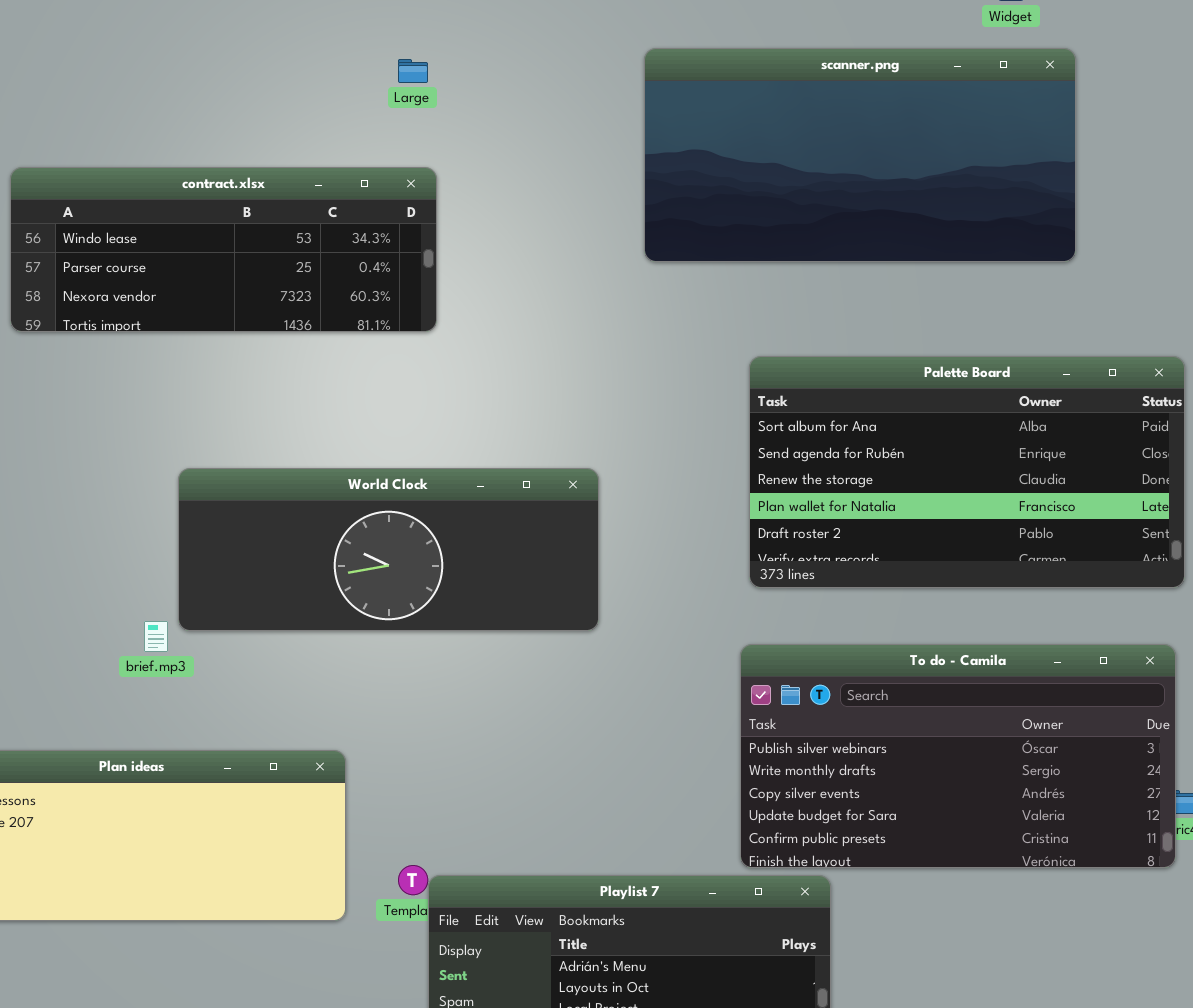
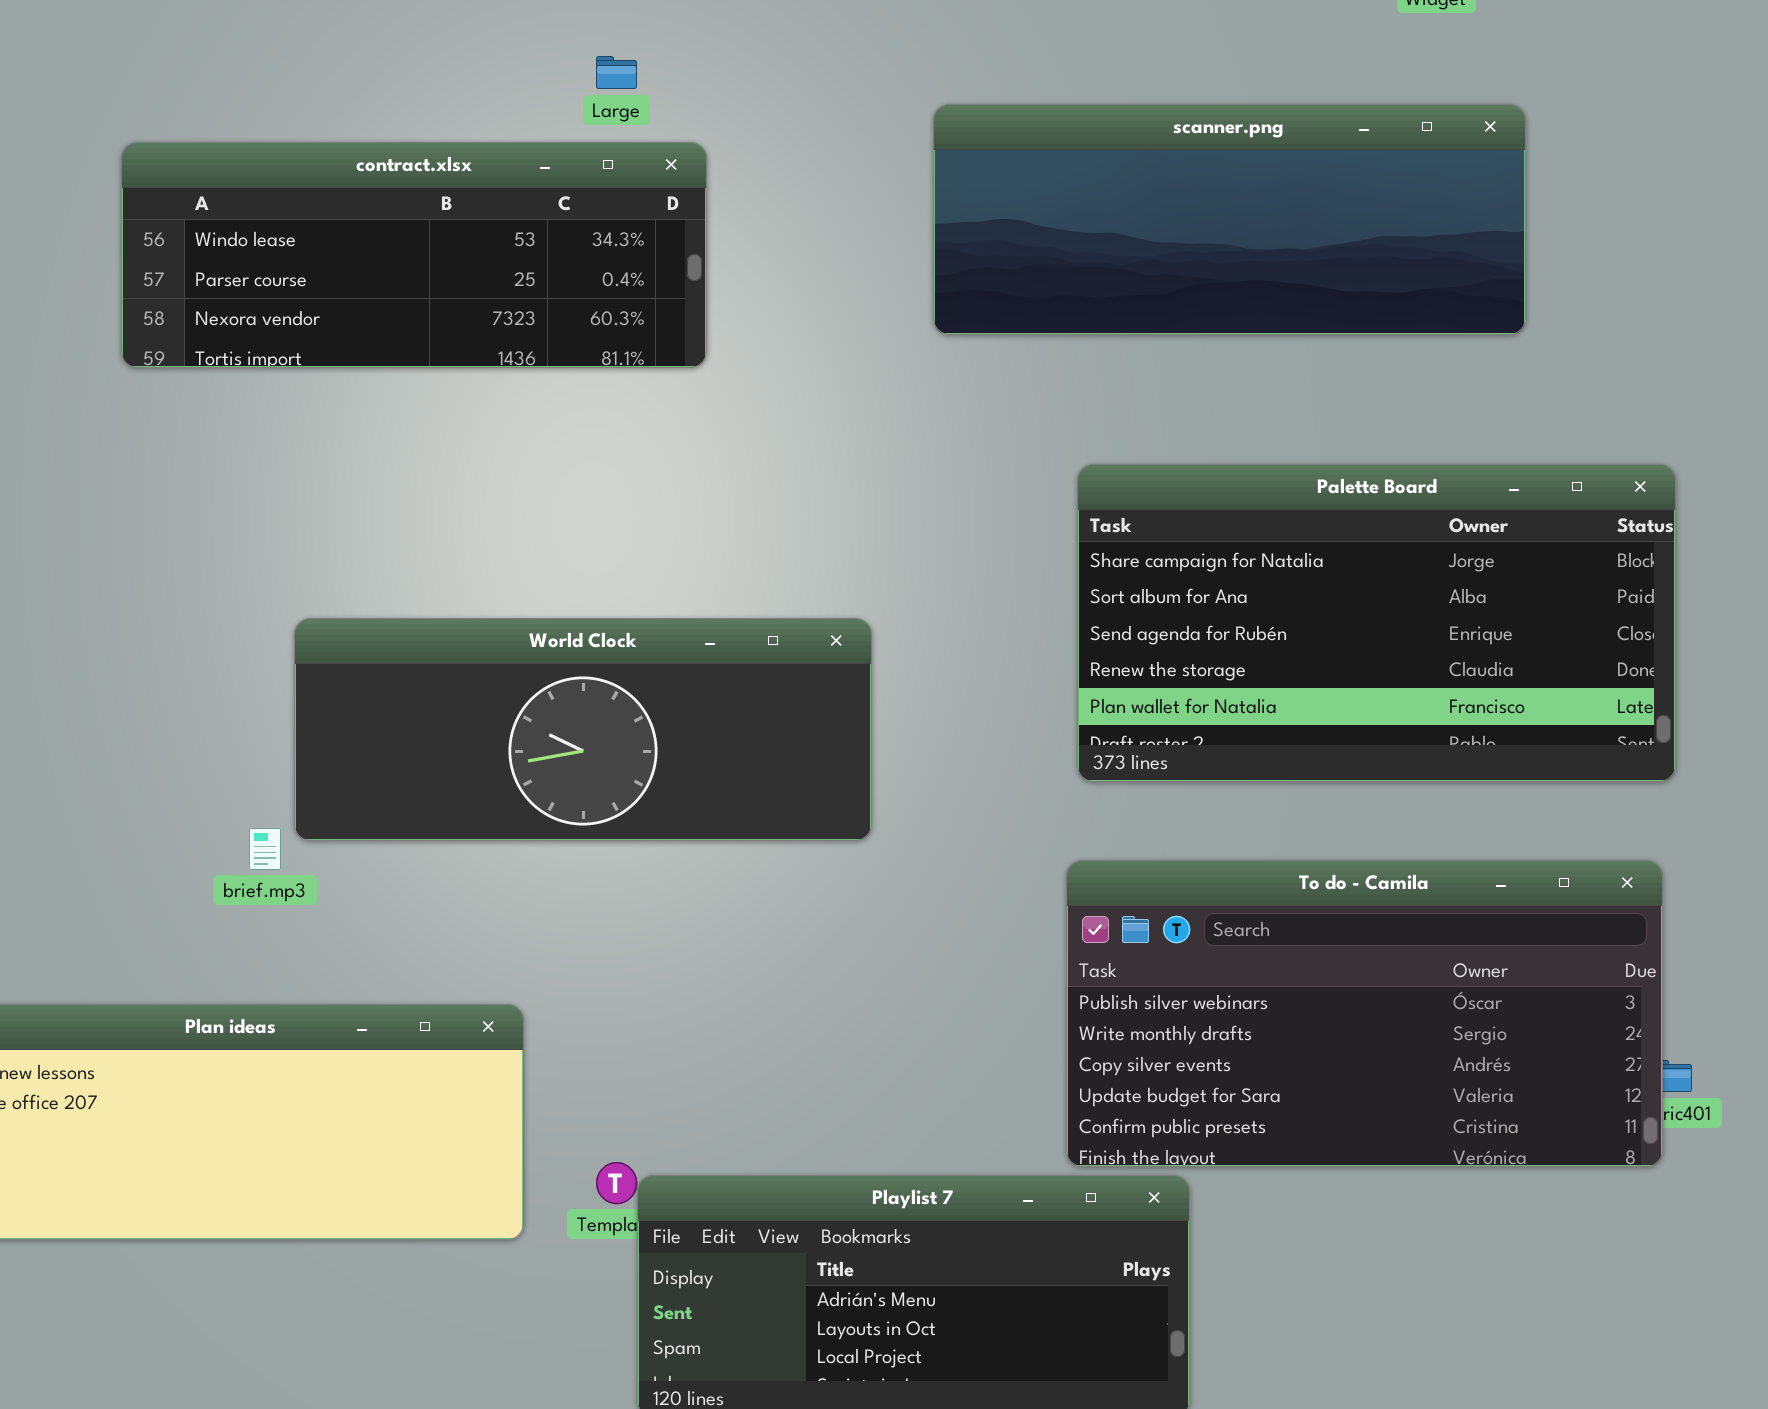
scanner.png: [644,48,1076,262] -> [933,104,1526,335], resized
contract.xlsx: [10,167,437,332] -> [121,142,707,368], moved
Palette Board: [749,356,1185,588] -> [1077,464,1676,782], scrolled up 1 row

